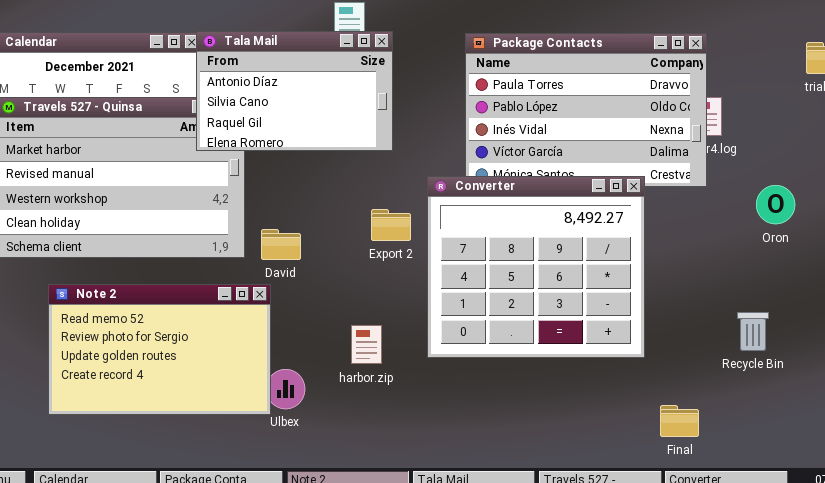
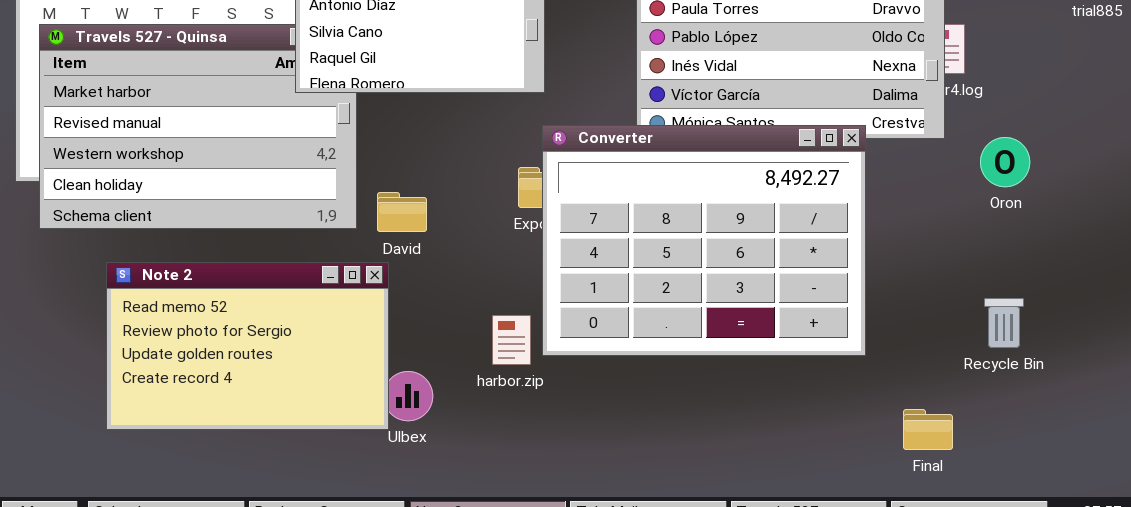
Converter: [427,176,645,358] -> [542,125,866,356], resized
Oron: [756,185,795,224] -> [980,137,1030,187], moved
Final: [660,405,699,437] -> [903,409,953,450], moved

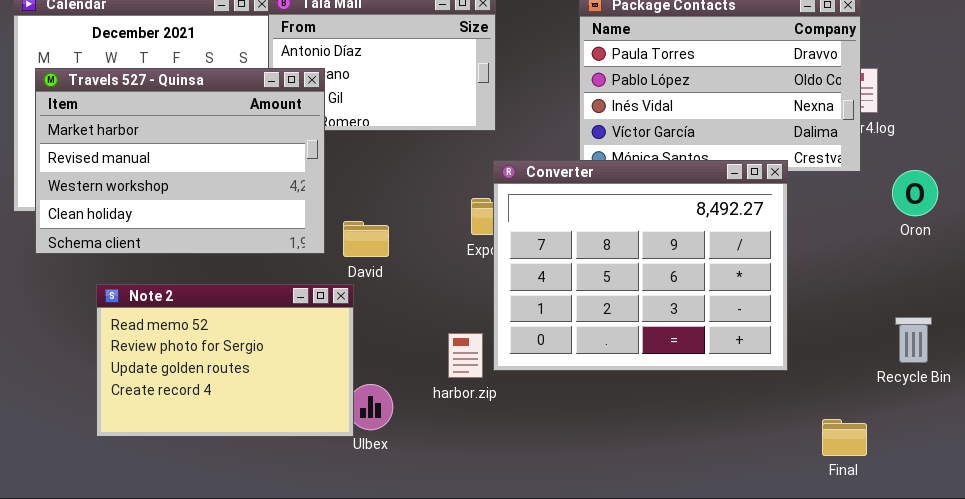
Travels 527 - Quinsa: [39,24,357,229] -> [35,68,325,254], raised

